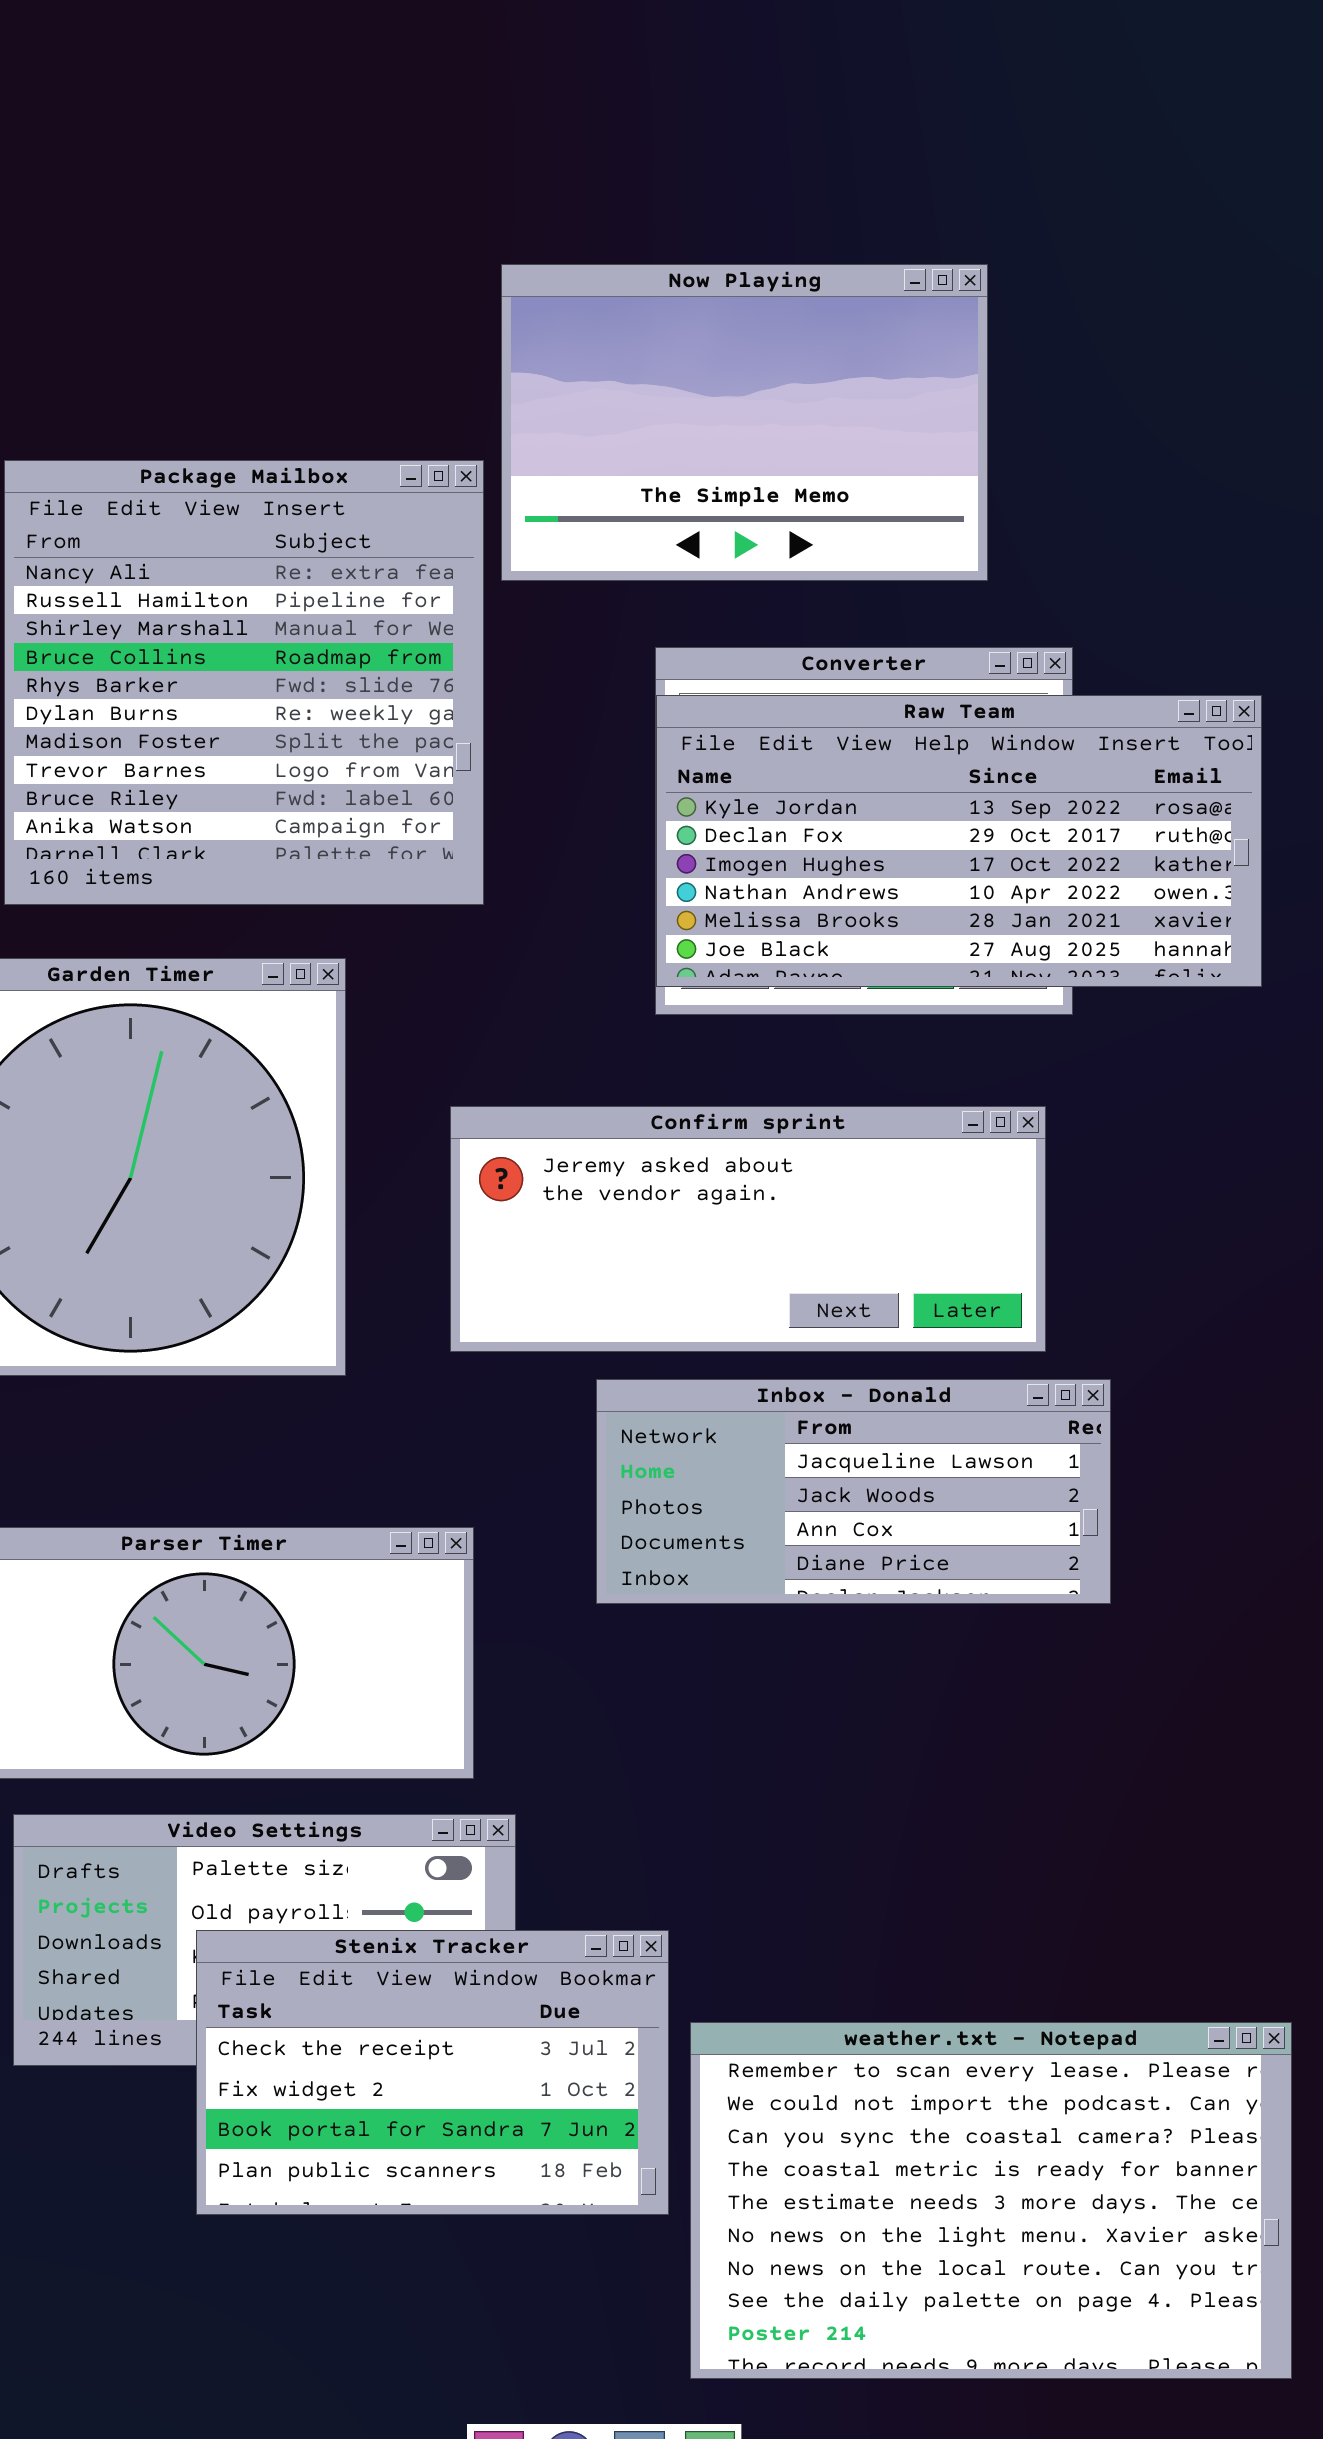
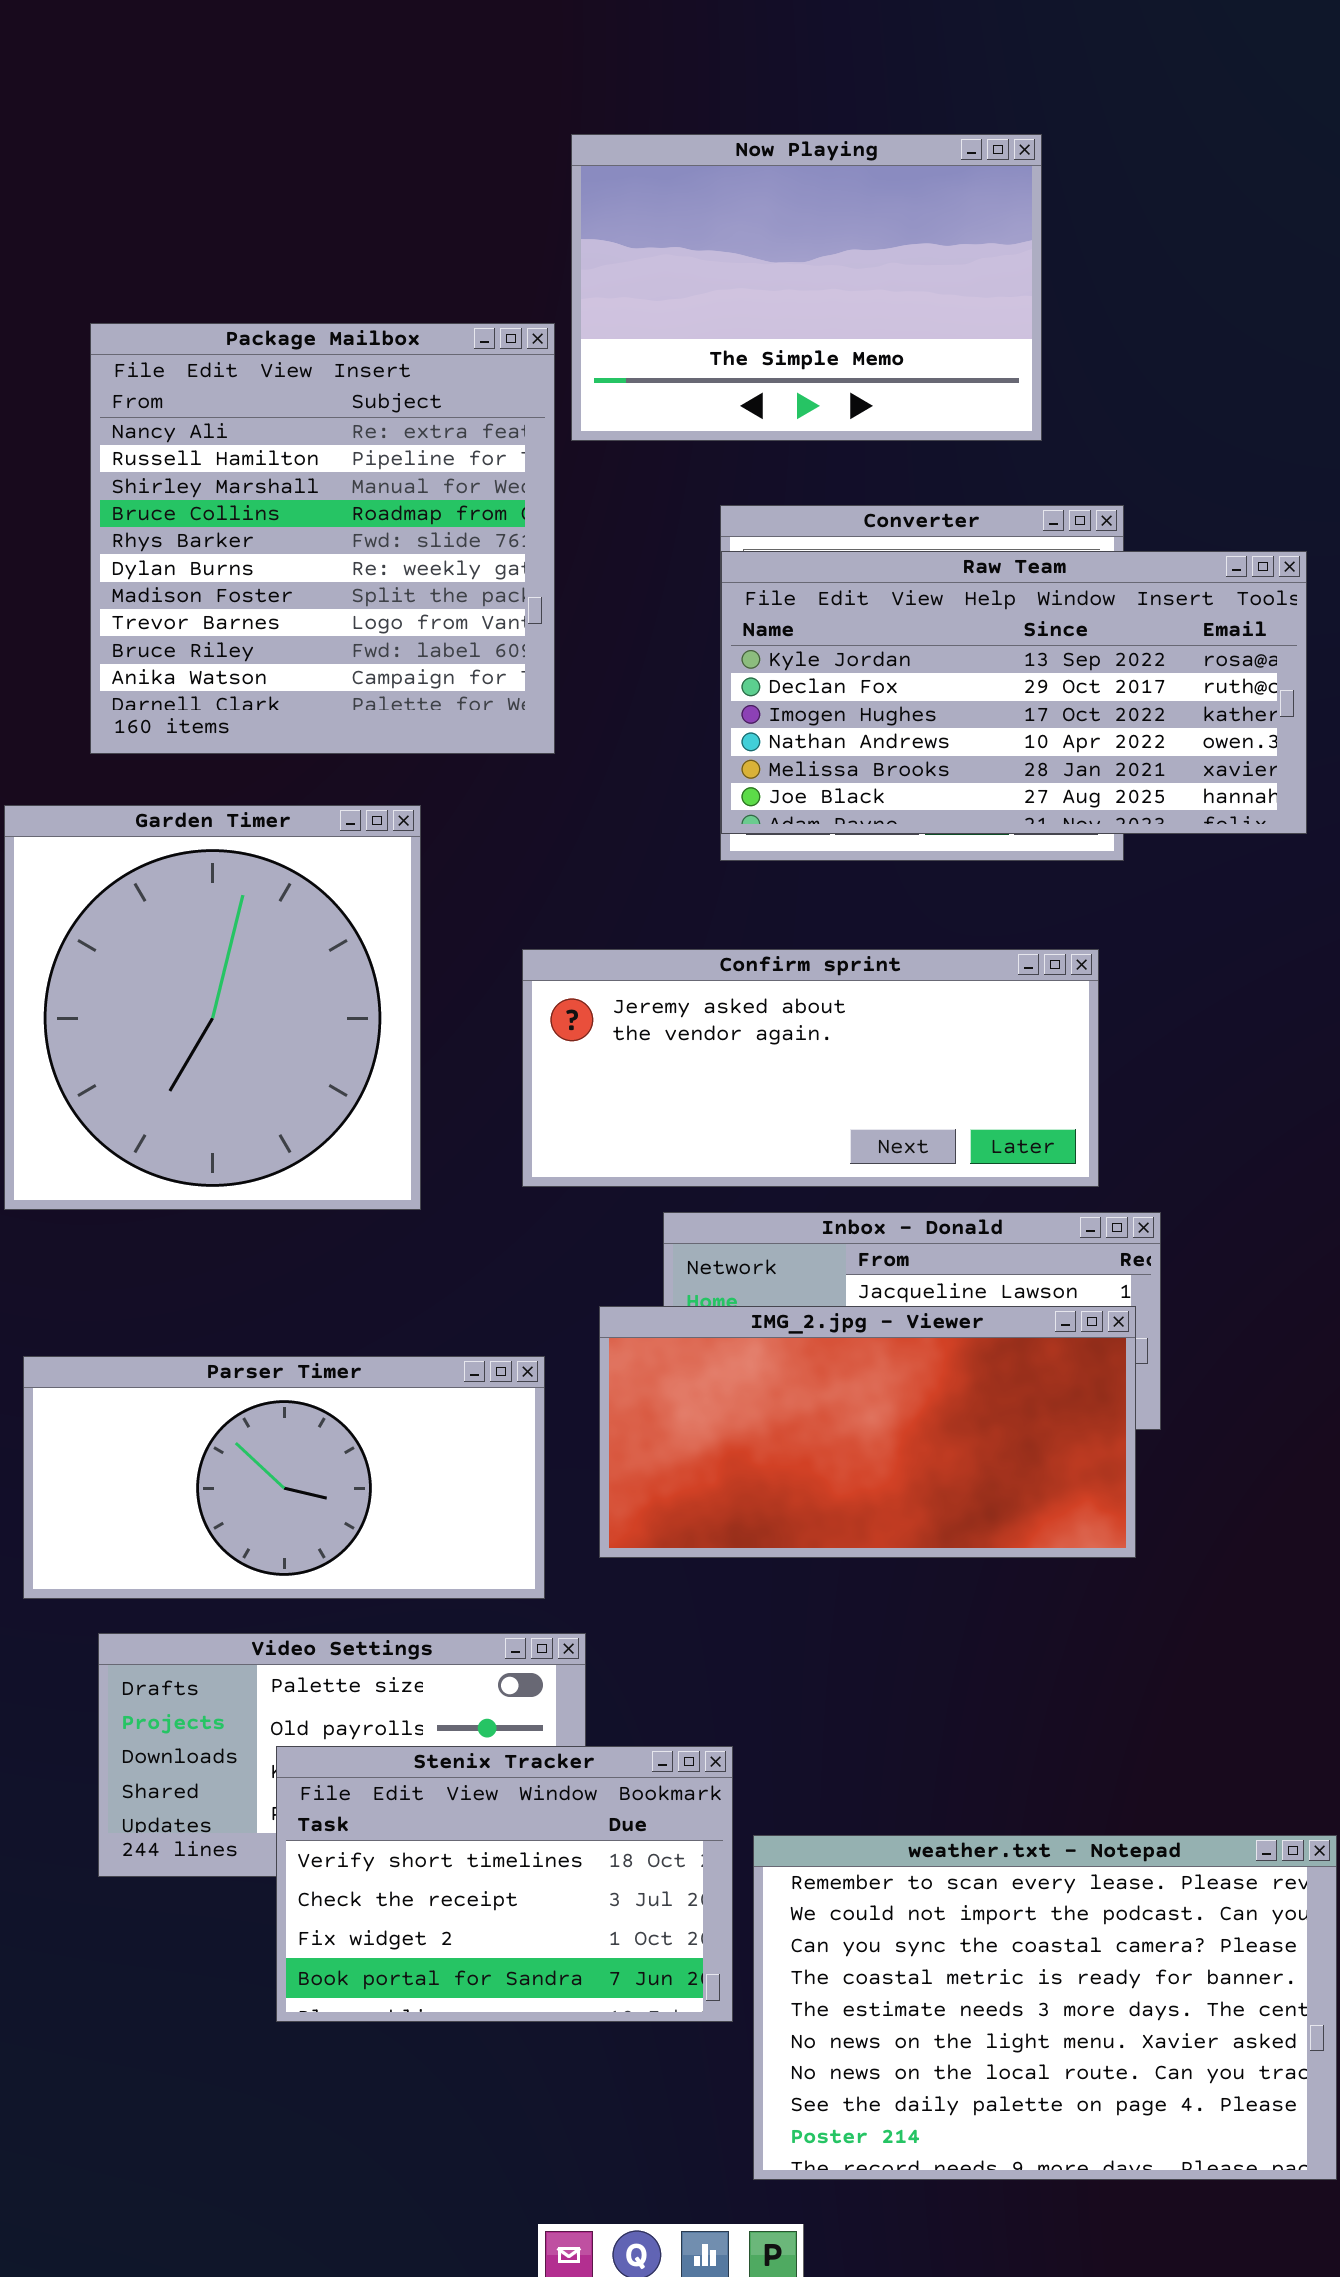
IMG_2.jpg - Viewer: none -> [599,1306,1136,1558], opened
Stenix Tracker: [196,1930,669,2215] -> [276,1746,733,2022], scrolled up 1 row

